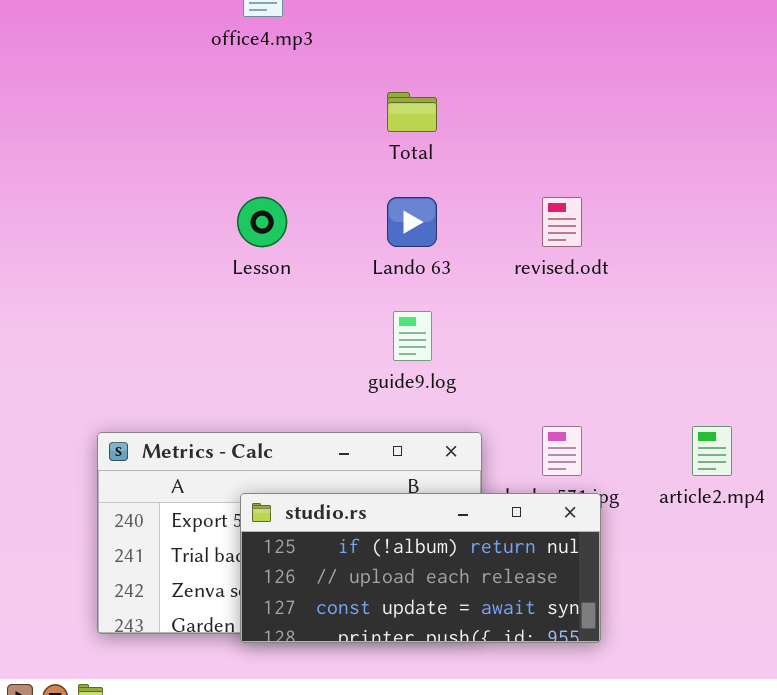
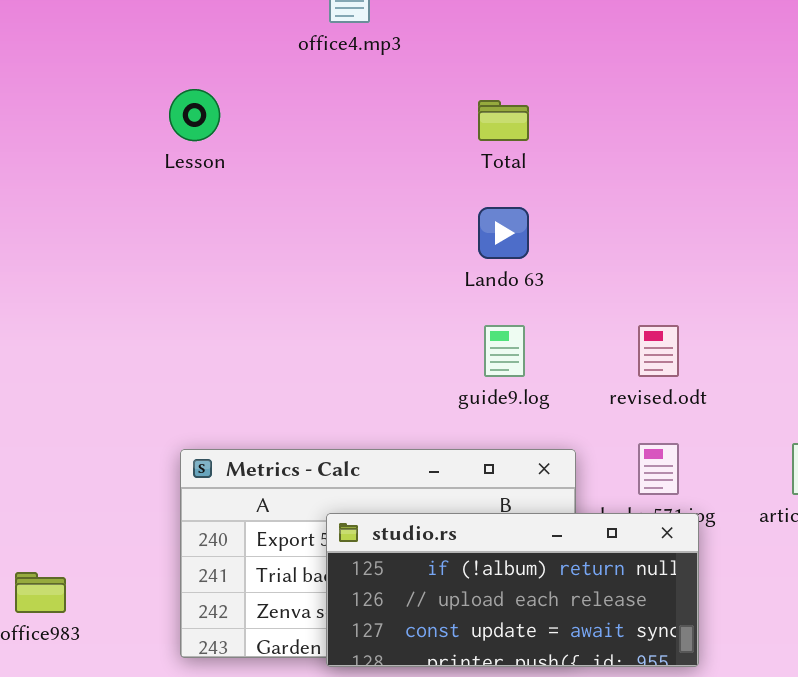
Lesson: [237,197,287,247] -> [169,89,220,141], moved
revised.odt: [542,197,582,247] -> [638,325,679,377], moved

